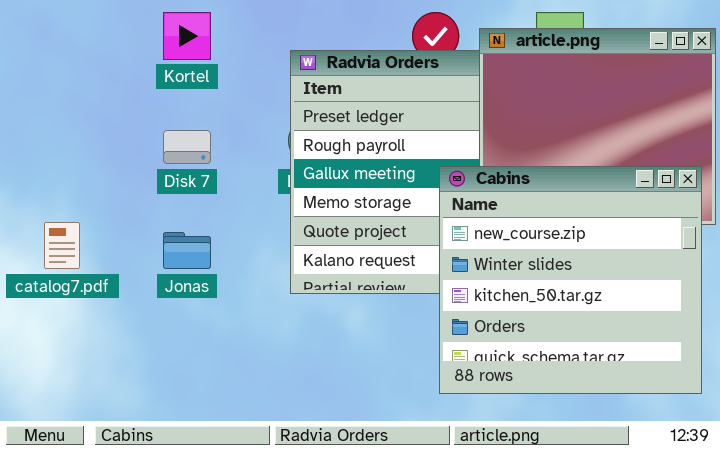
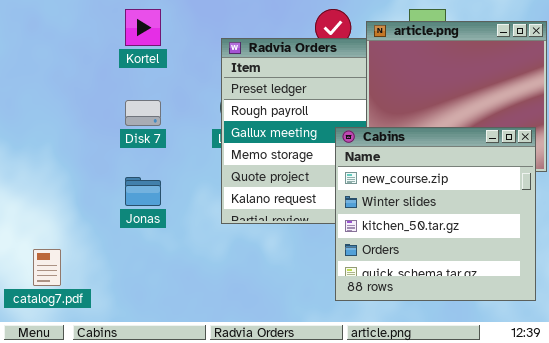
catalog7.pdf: [44,222,80,269] -> [33,249,61,286], moved

